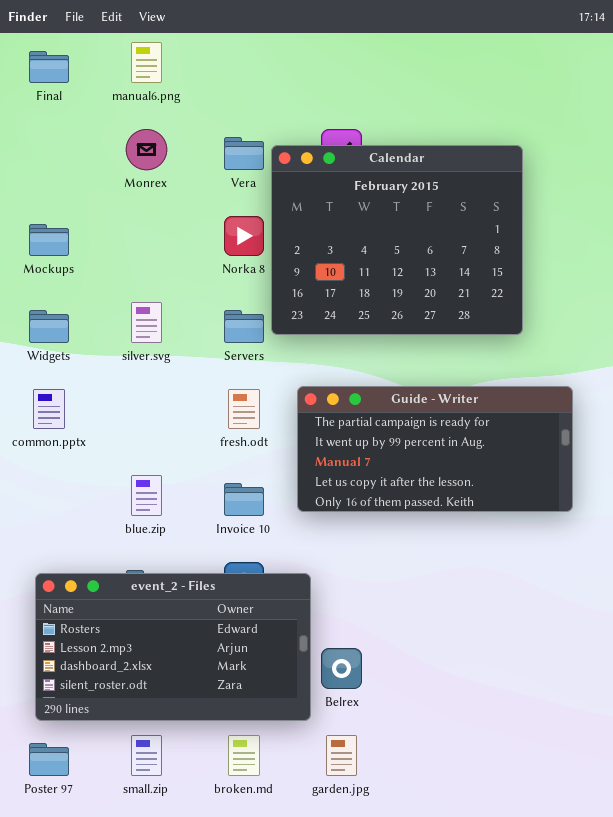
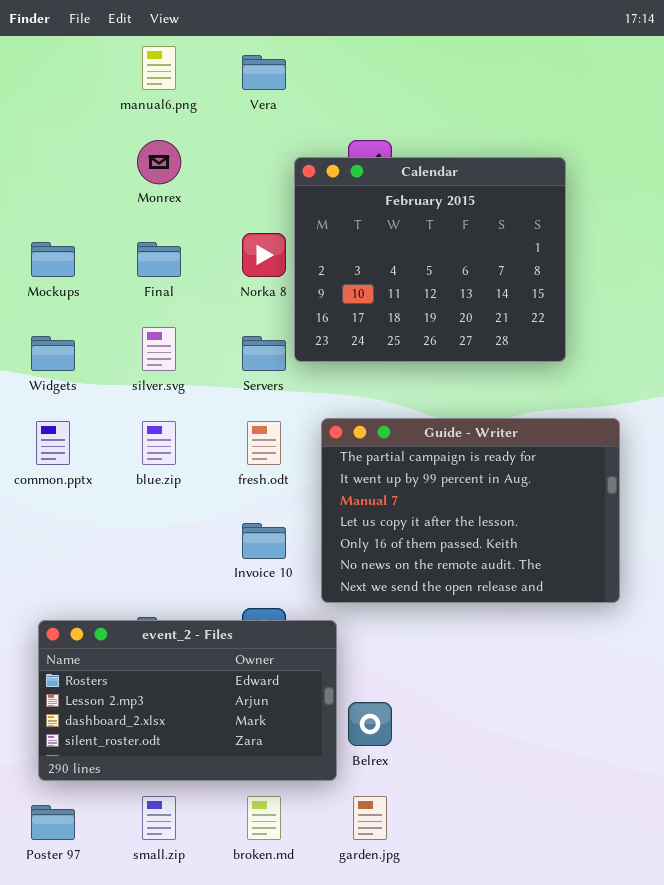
Final: [29,51,69,83] -> [137,242,181,277], moved
Vera: [224,137,264,170] -> [242,55,286,90], moved
Guide - Writer: [297,386,573,512] -> [321,418,620,603], resized
blue.zip: [131,475,162,516] -> [142,421,176,465], moved

